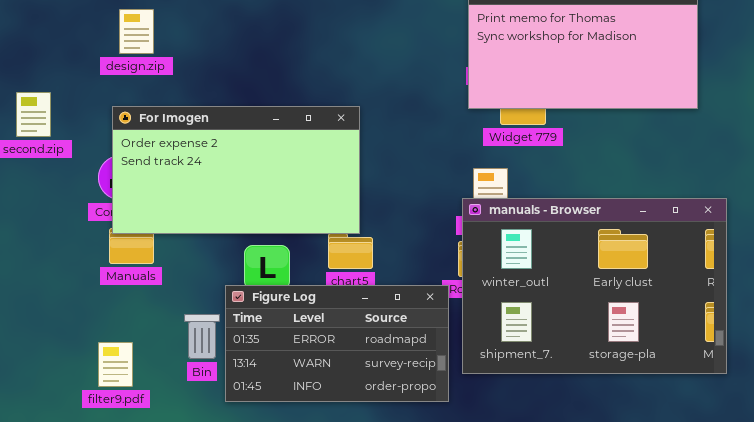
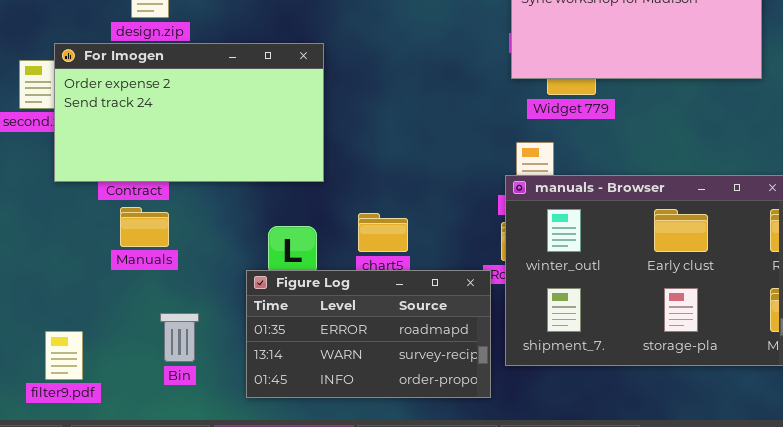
For Imogen: [112,106,360,234] -> [54,43,324,182], moved
Bin: [184,314,220,359] -> [160,313,199,362], moved
filter9.pdf: [98,342,133,387] -> [45,331,83,380], moved

